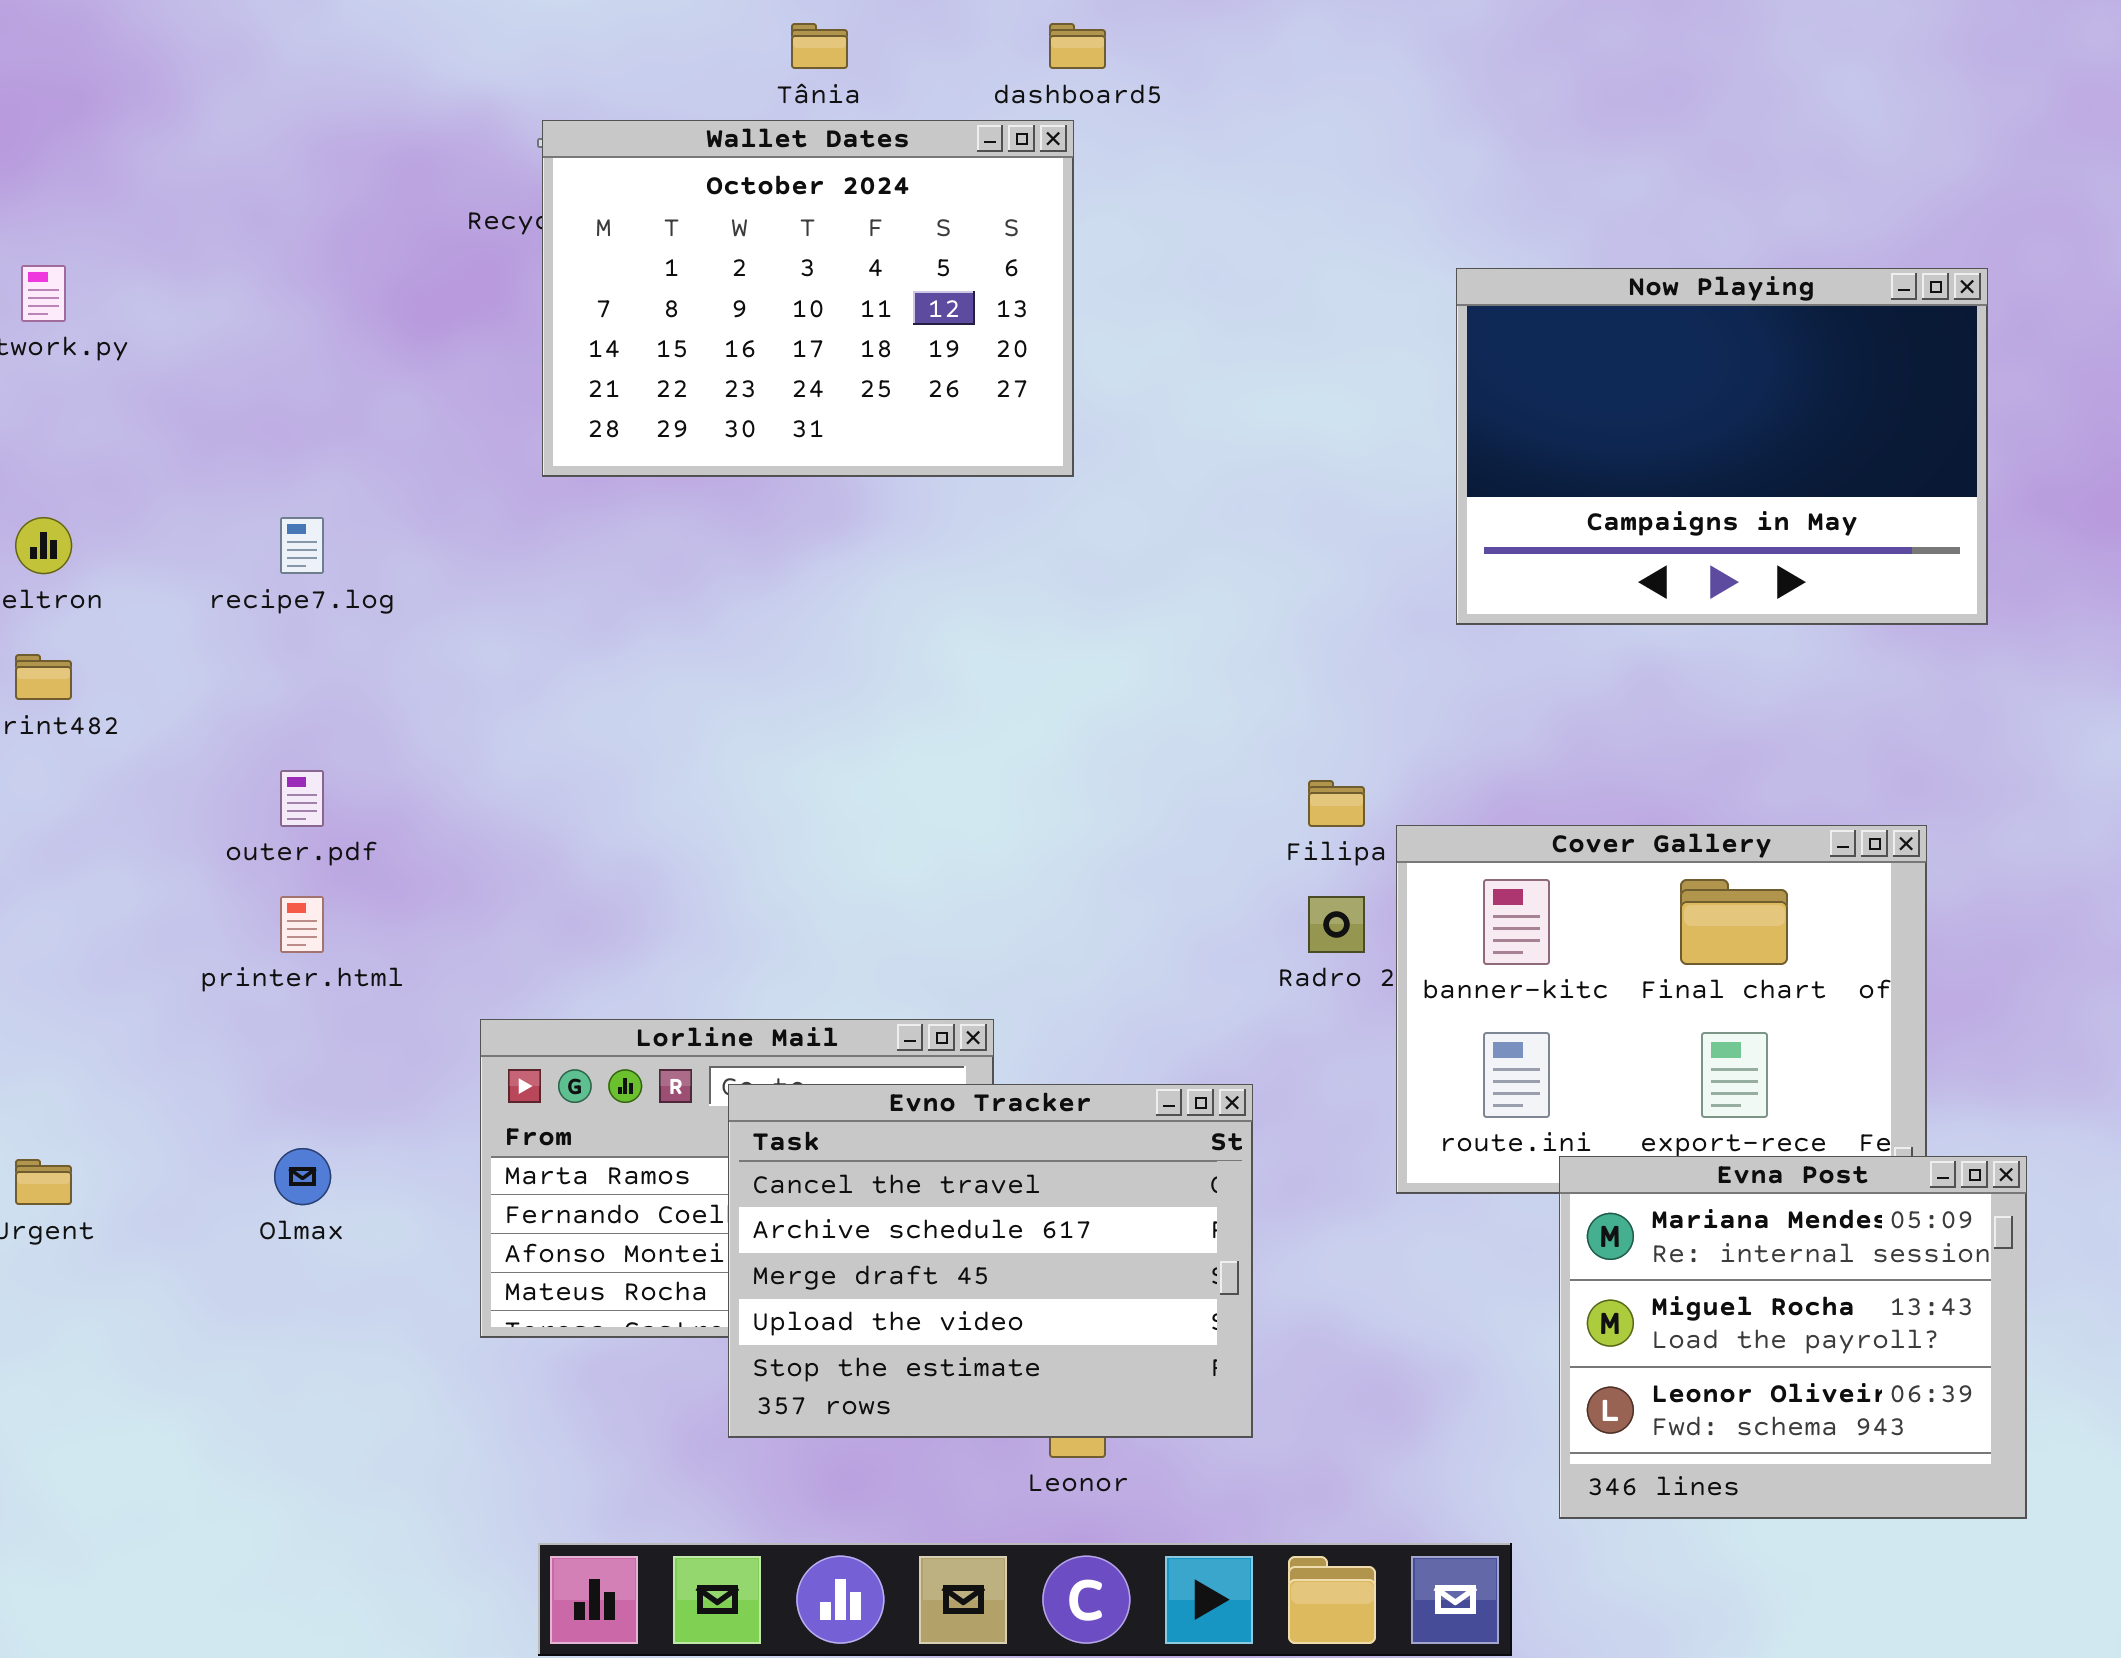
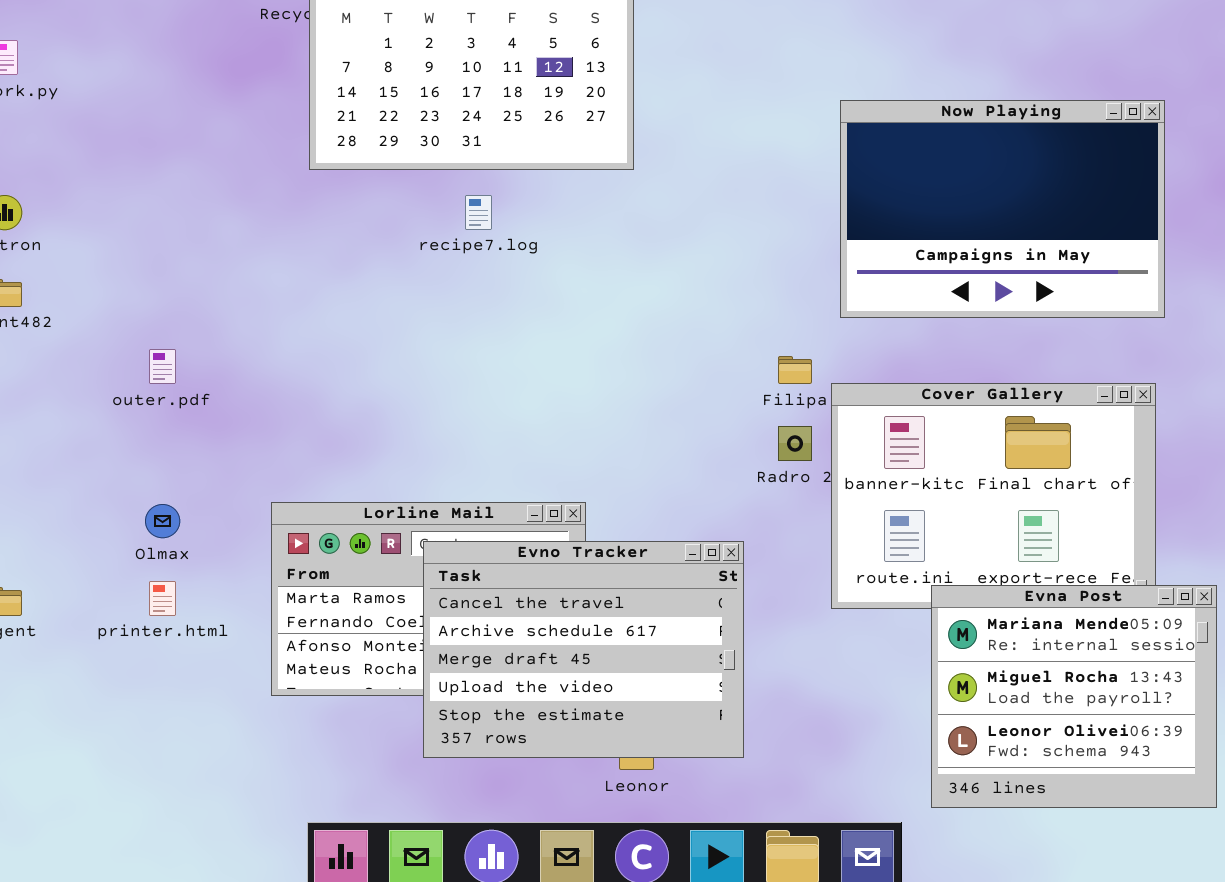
Now Playing: [1456,268,1988,625] -> [840,100,1165,318], moved
recipe7.log: [280,517,324,574] -> [465,195,492,230], moved
printer.html: [280,896,324,953] -> [149,581,176,616], moved
Olmax: [274,1148,331,1205] -> [145,504,180,538], moved

